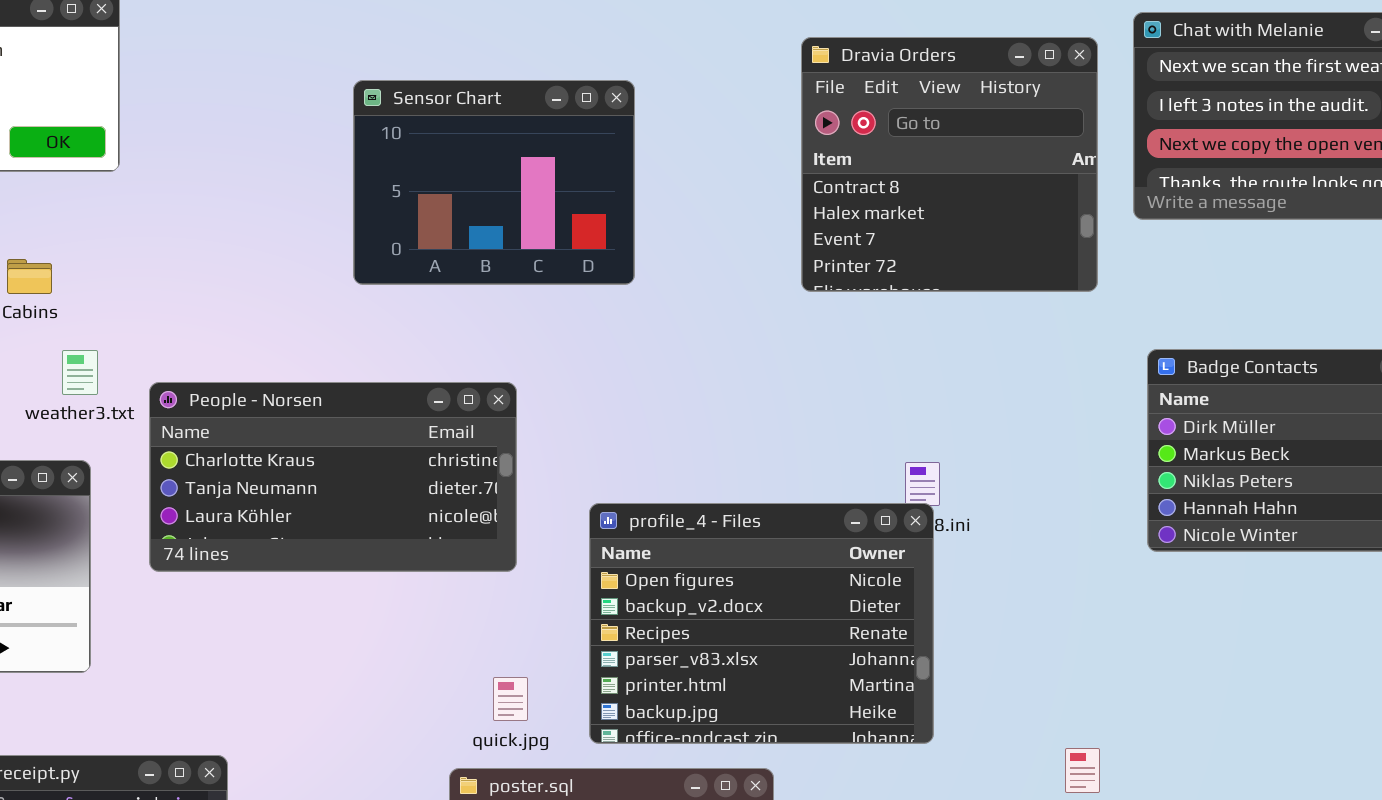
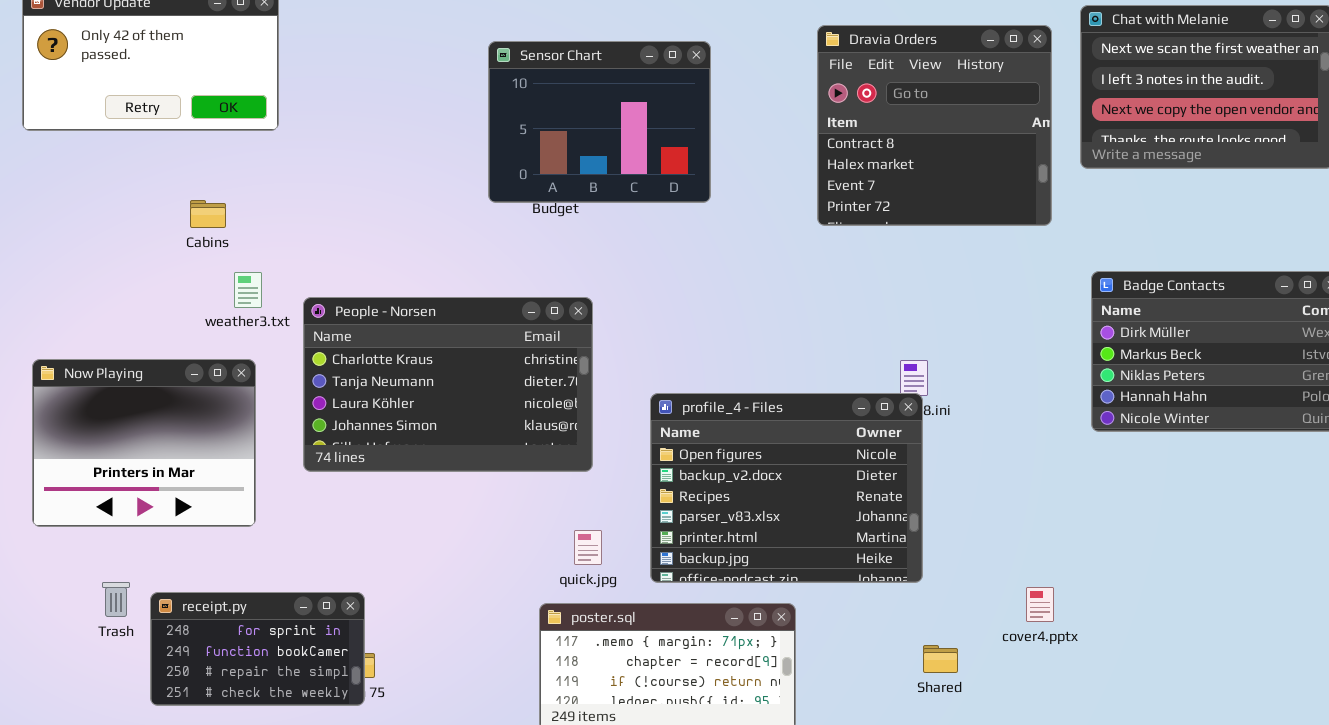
Sensor Chart: [353,80,635,285] -> [488,41,711,203], moved
People - Norsen: [149,382,517,572] -> [303,297,593,472], resized

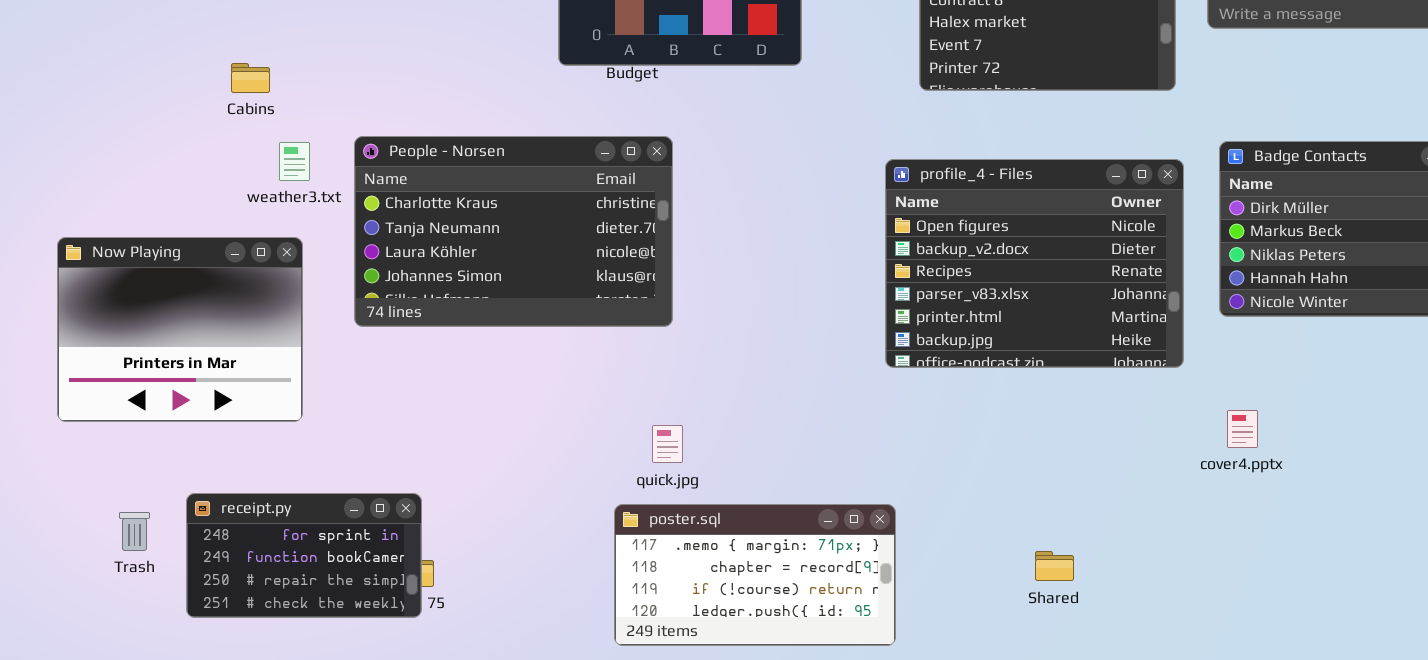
People - Norsen: [303,297,593,472] -> [354,136,673,327], moved
profile_4 - Files: [650,393,923,583] -> [885,159,1184,368], moved
Trash: [102,582,130,617] -> [119,512,150,551], moved
cover4.pptx: [1026,587,1054,622] -> [1227,410,1258,448], moved

